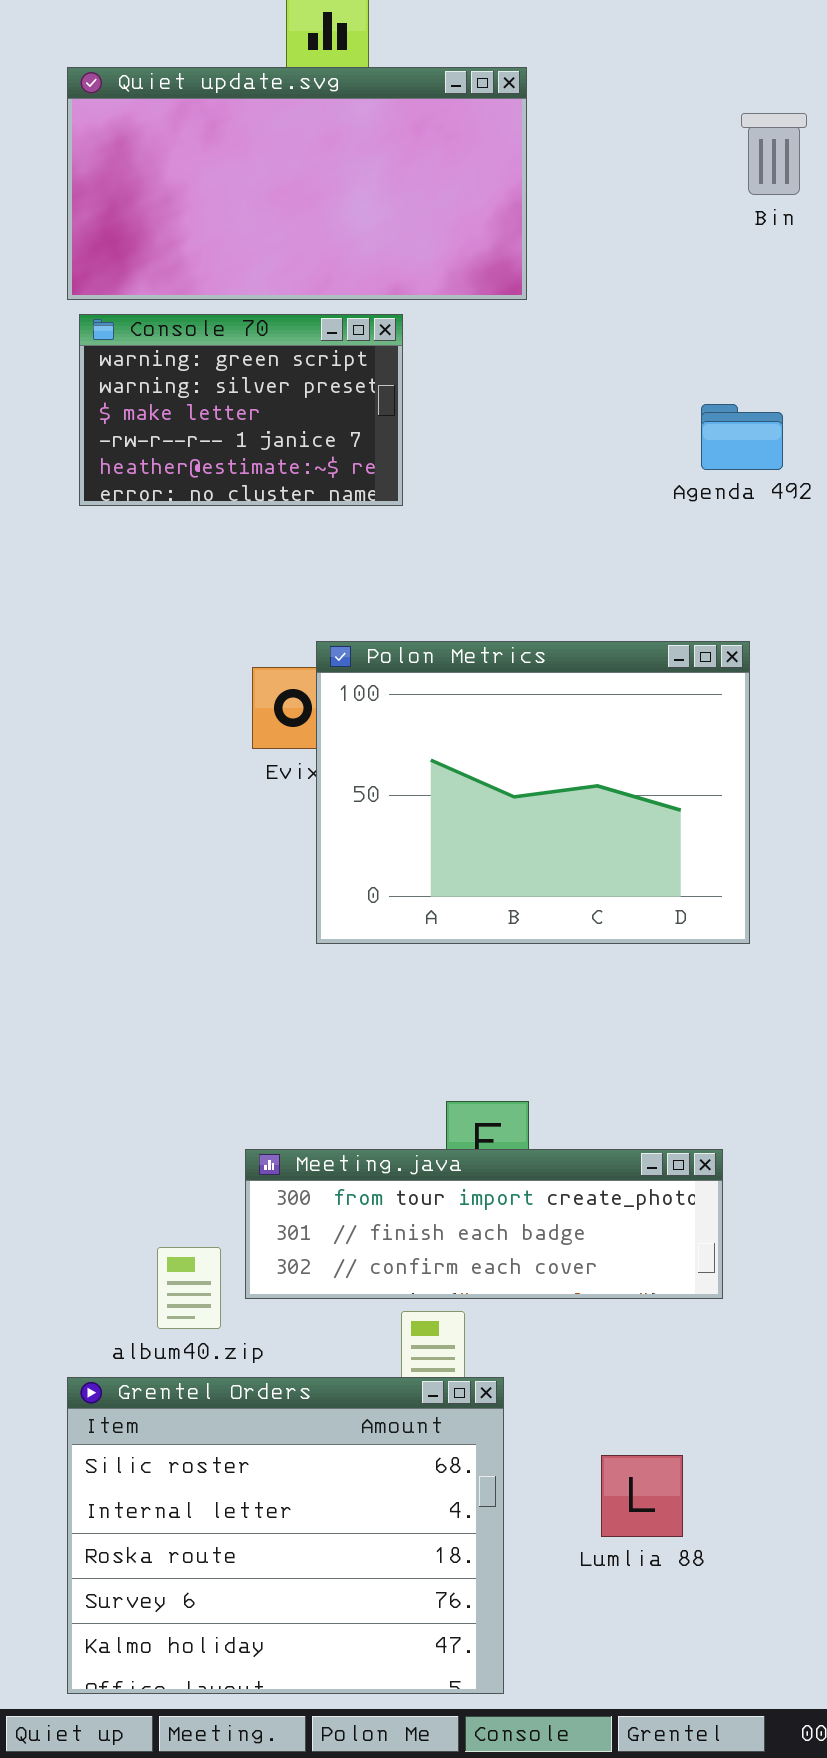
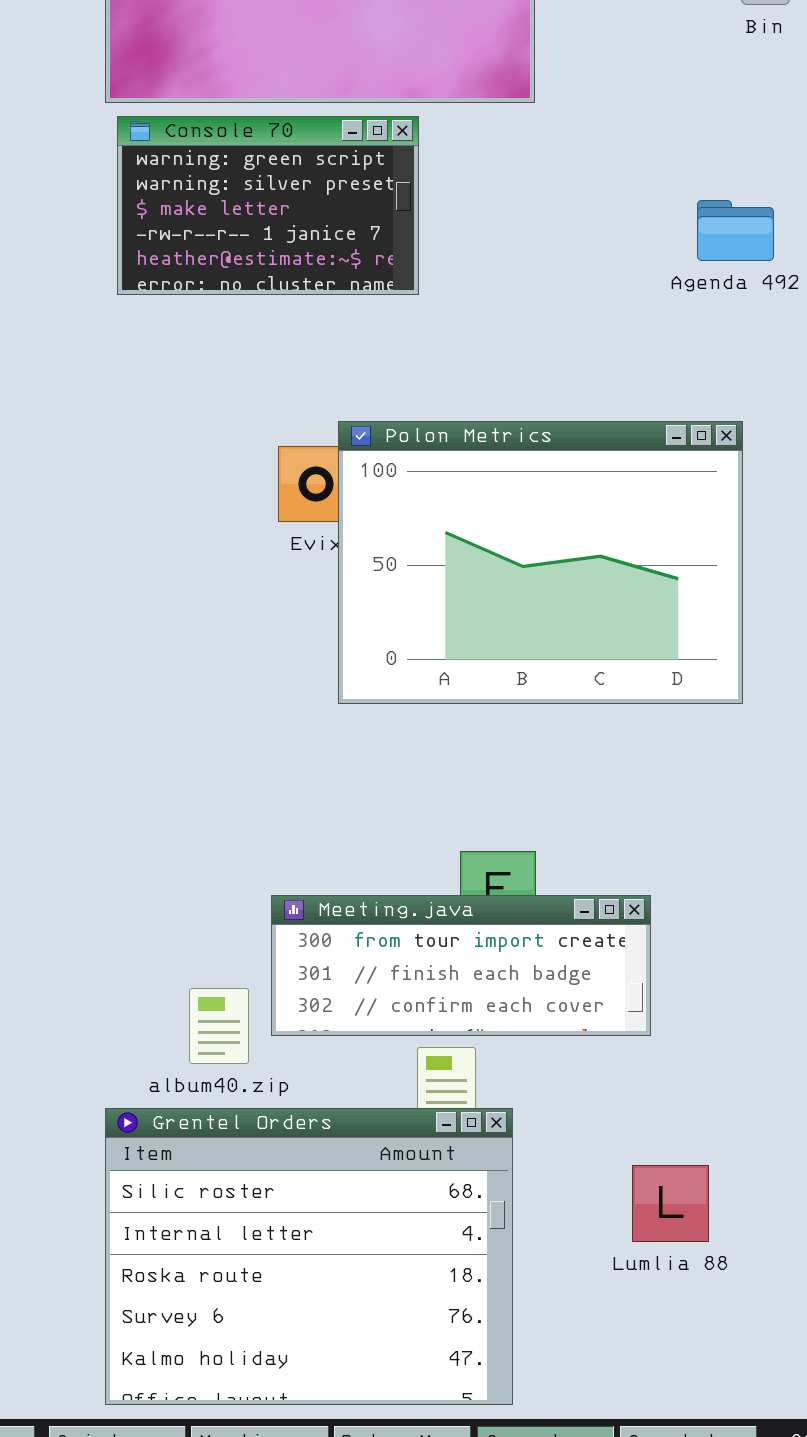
Meeting.java: [245,1149,723,1299] -> [271,895,651,1036], resized
Lumlia 88: [601,1455,683,1537] -> [632,1165,709,1242], moved

